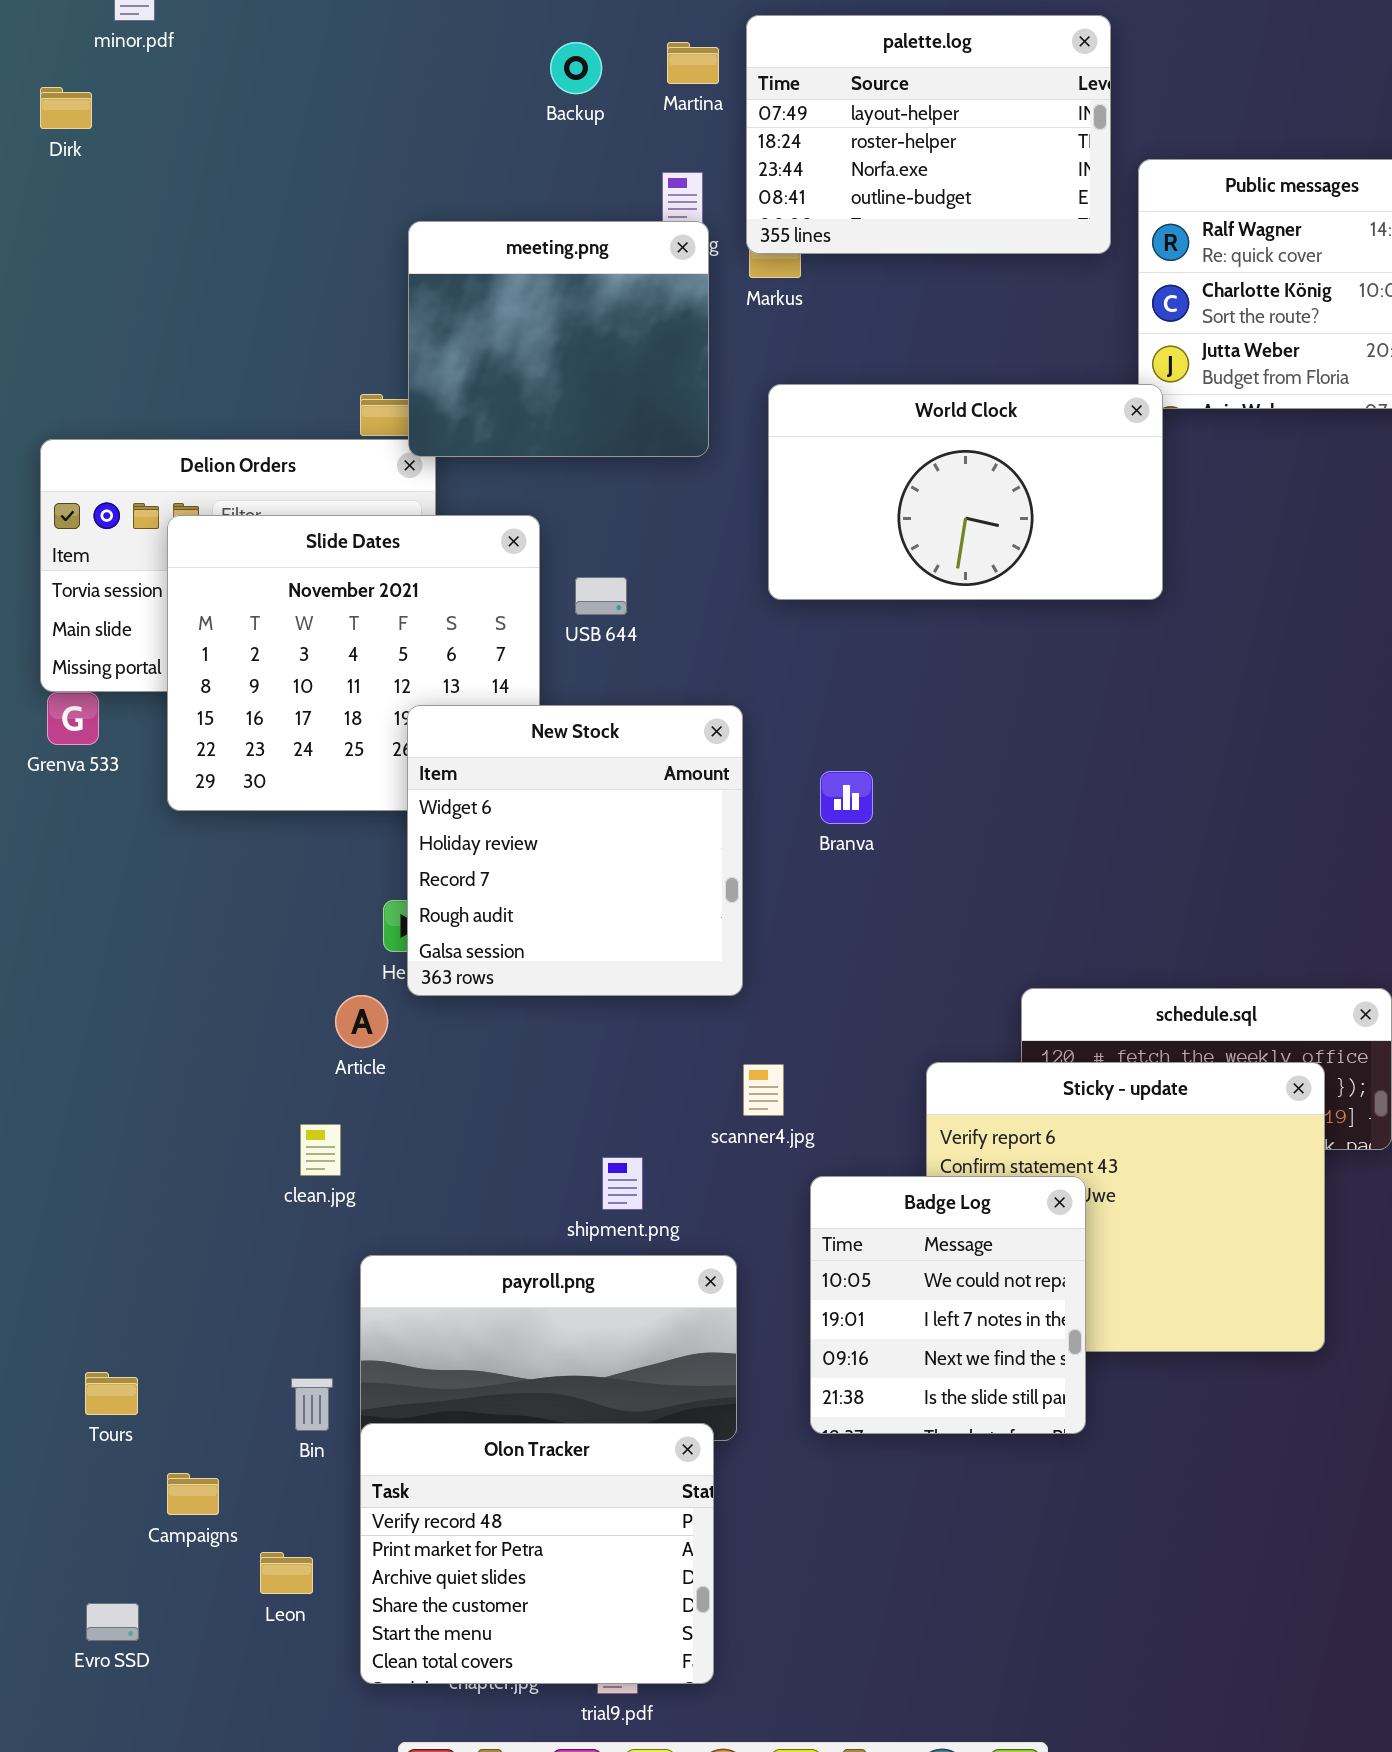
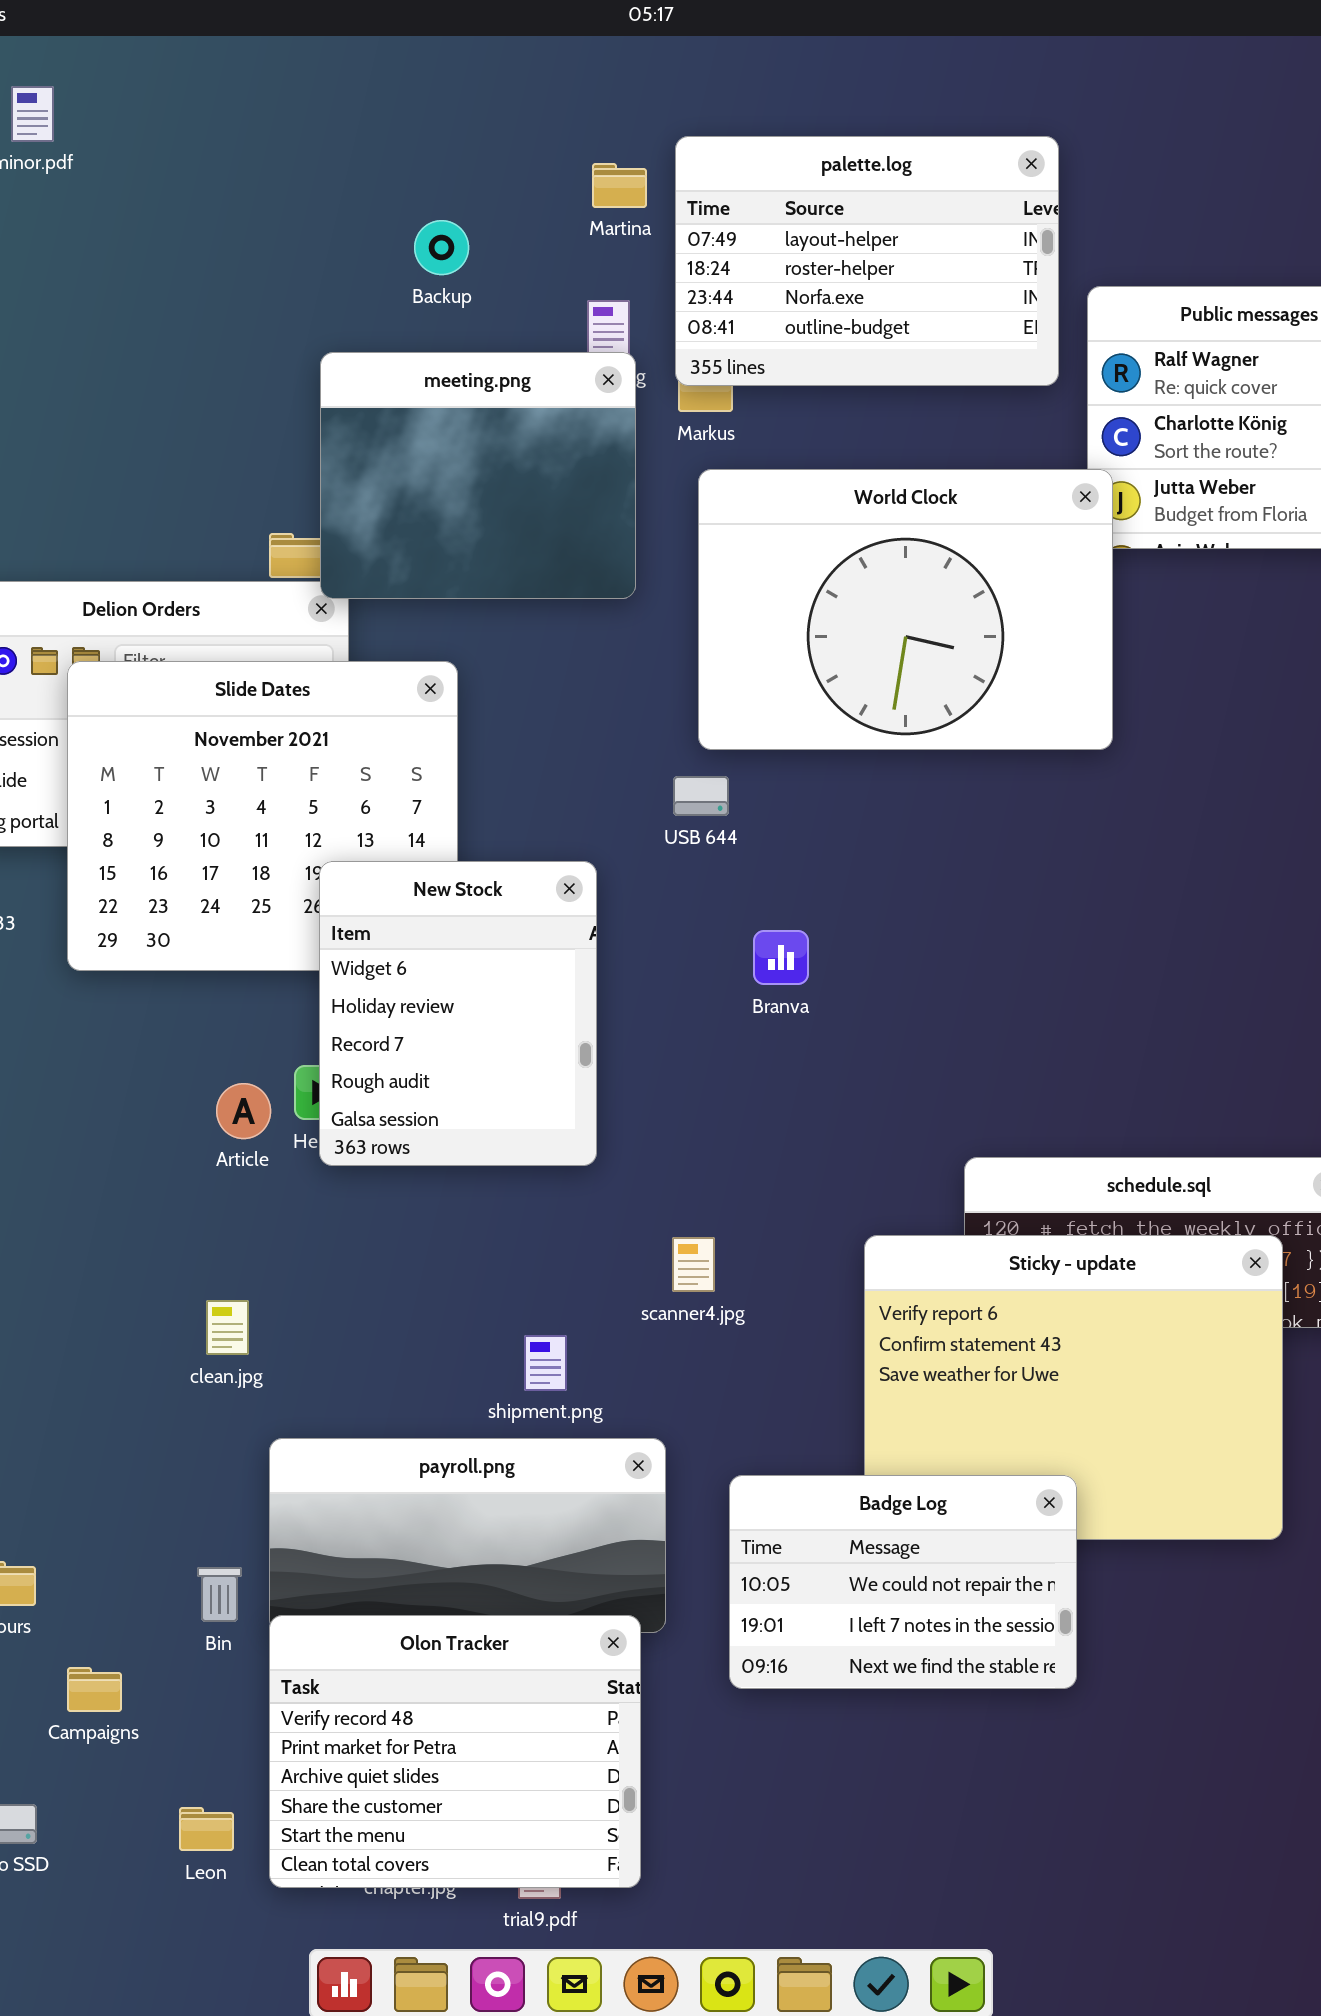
Backup: [550,42,602,94] -> [414,220,469,275], moved
World Clock: [768,384,1163,600] -> [698,469,1113,750], resized
USB 644: [575,577,627,615] -> [673,776,729,816], moved
New Stock: [407,705,743,996] -> [319,861,597,1166], resized
Article: [335,995,388,1048] -> [216,1083,271,1139], moved
Badge Log: [810,1176,1086,1434] -> [729,1475,1077,1689], moved, resized
Leon: [260,1552,313,1594] -> [179,1807,234,1851], moved

